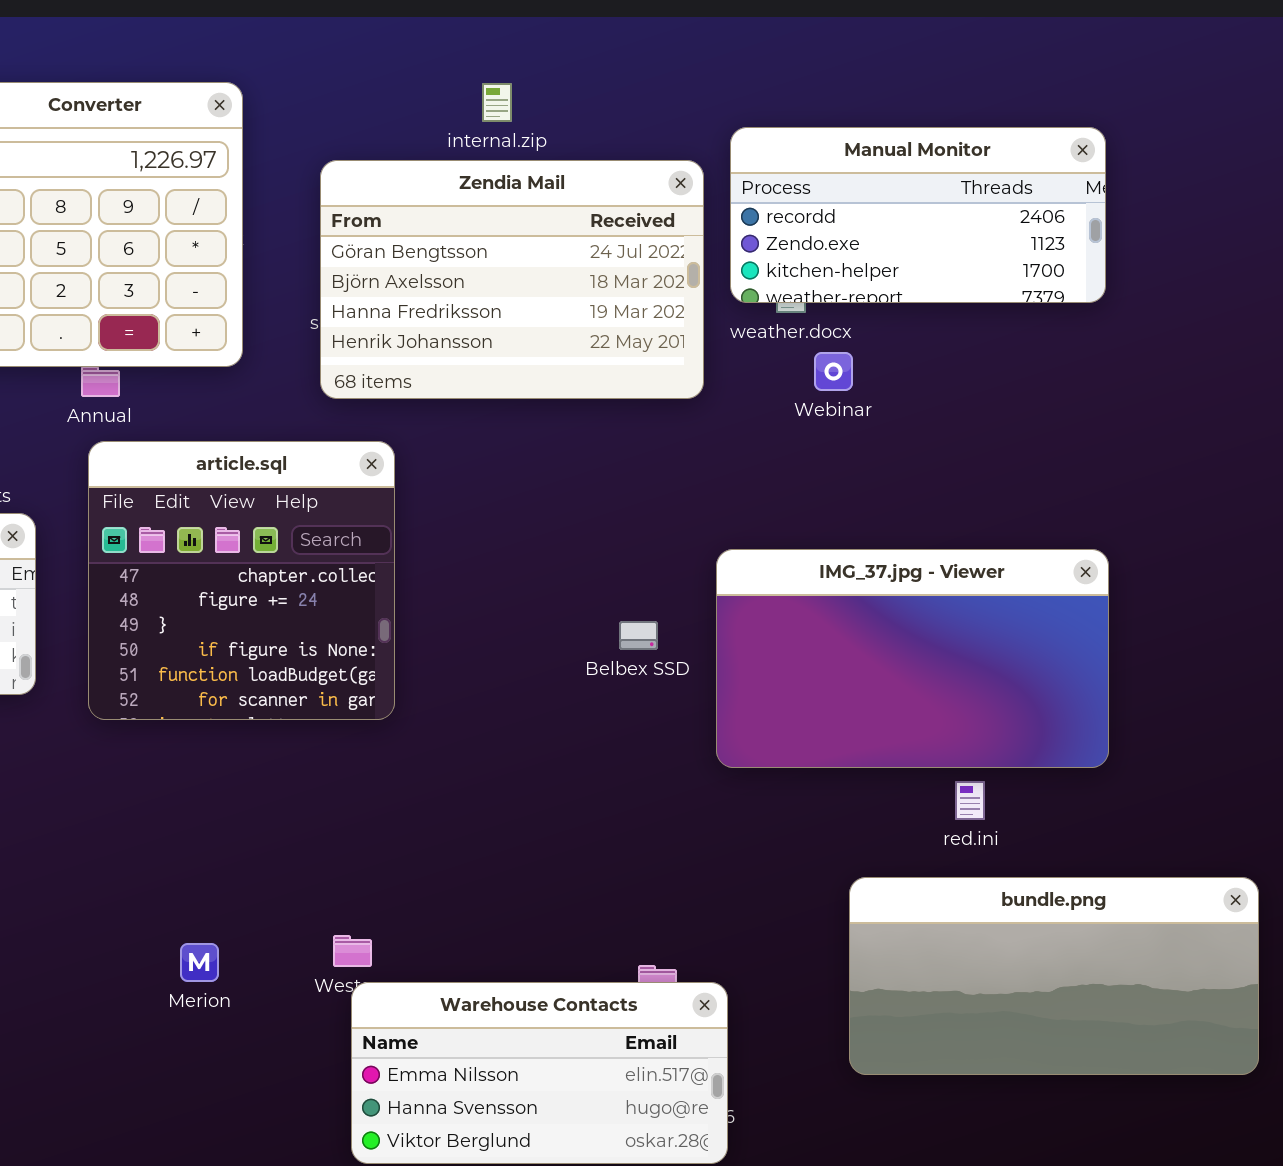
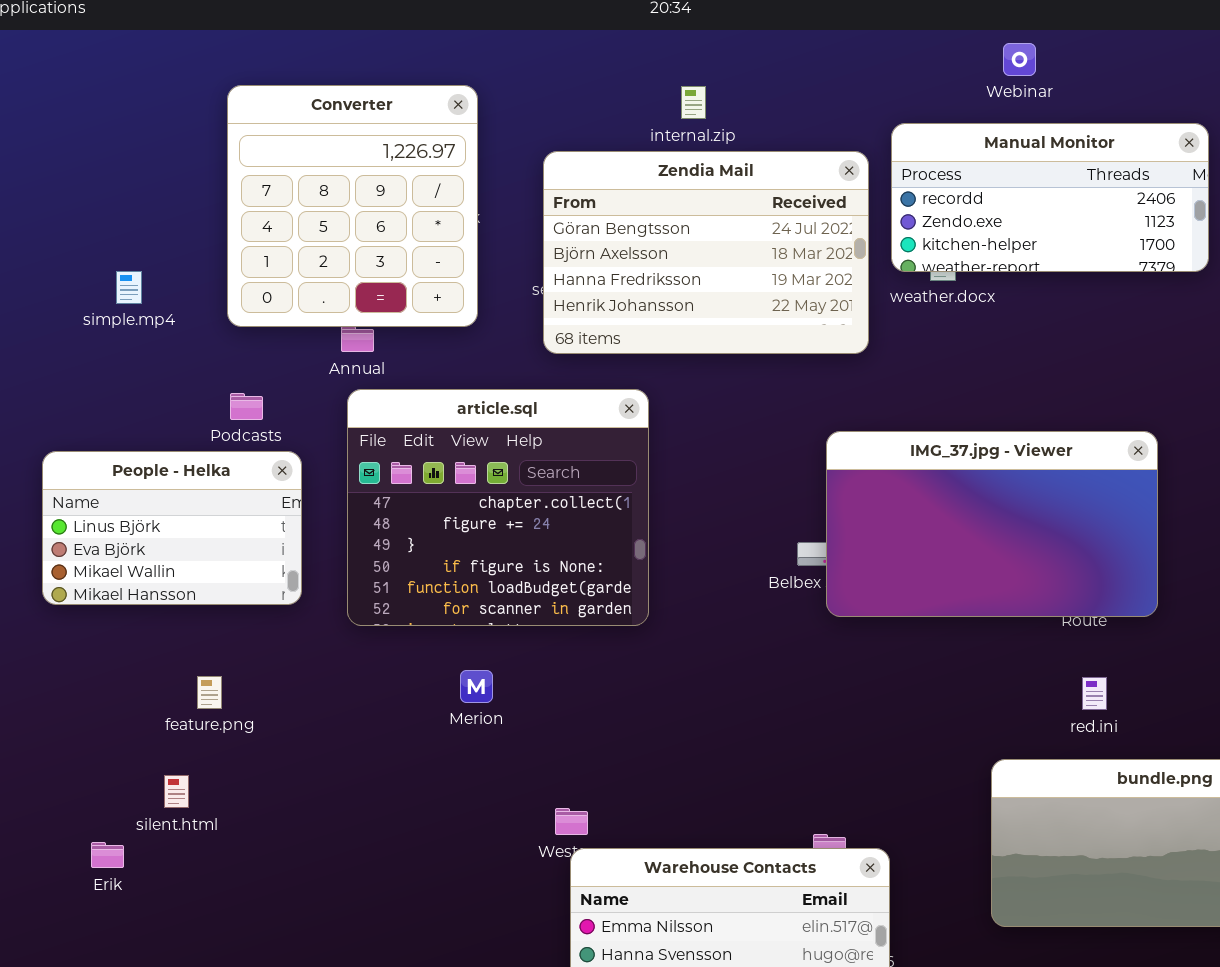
Webinar: [814,352,853,391] -> [1003,43,1036,76], moved
article.sql: [88,441,395,720] -> [347,389,649,626], resized
IMG_37.jpg - Viewer: [716,549,1109,768] -> [826,431,1158,617], moved
Merion: [180,943,219,982] -> [460,670,493,703], moved

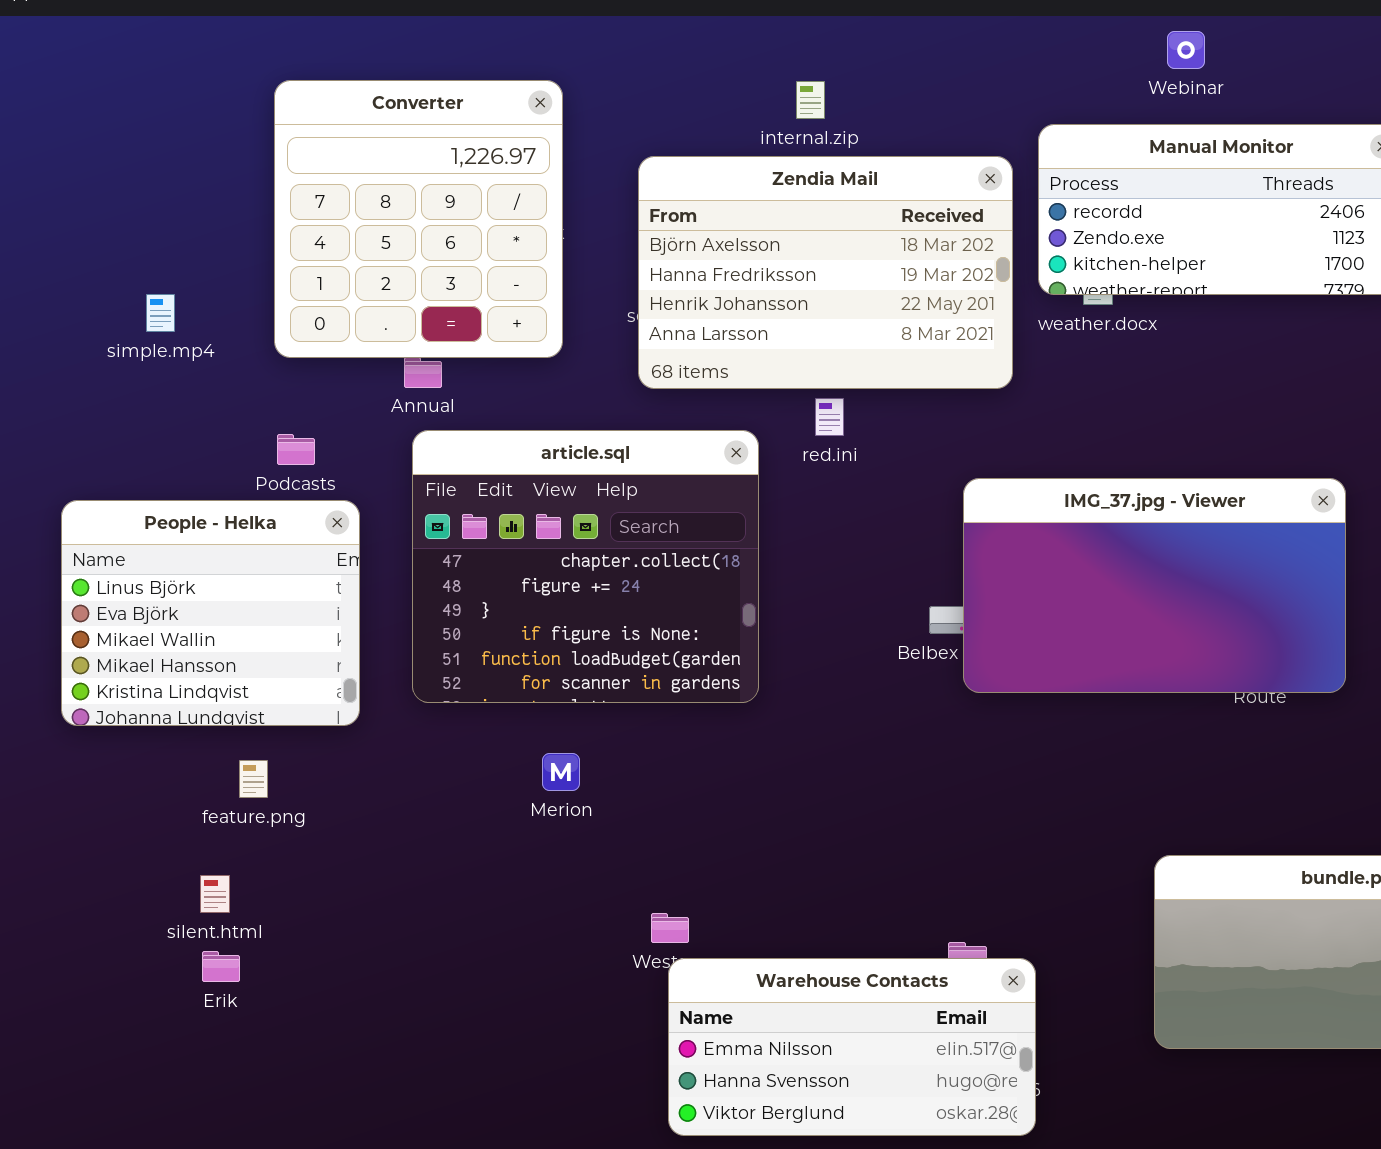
Zendia Mail: [543,151,869,354] -> [638,156,1013,389], scrolled down 1 row
People - Helka: [42,451,302,605] -> [61,500,360,726], resized
red.ini: [1082,677,1107,710] -> [815,398,844,436], moved
Erik: [91,842,124,868] -> [202,951,240,982], moved

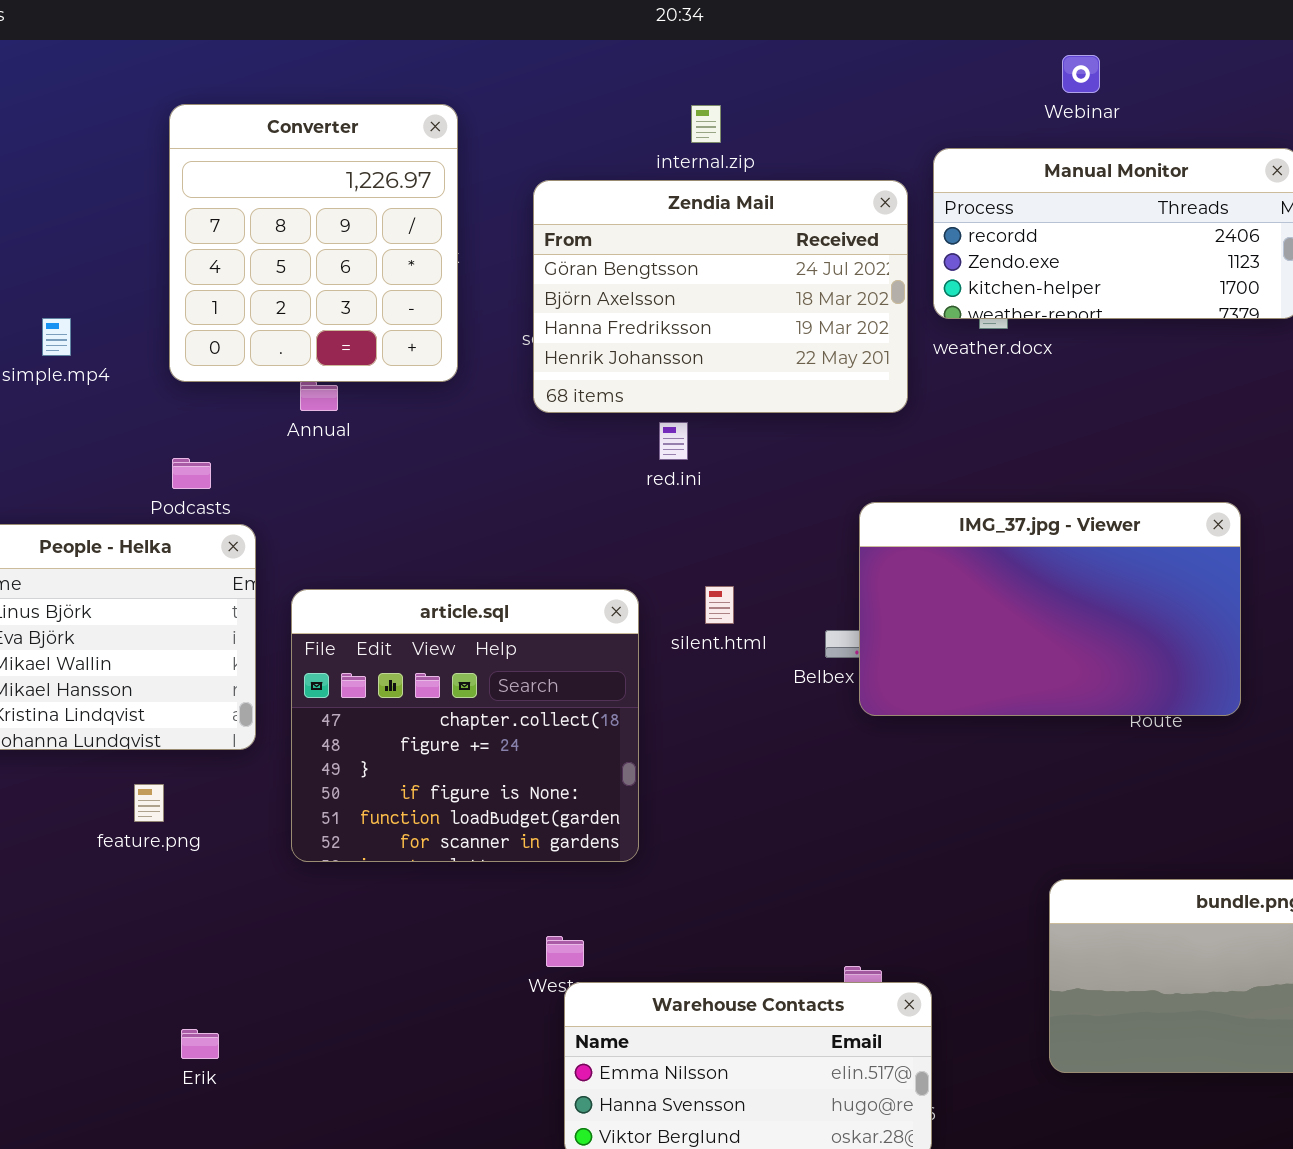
Zendia Mail: [638,156,1013,389] -> [533,180,908,413], scrolled up 1 row
red.ini: [815,398,844,436] -> [659,422,688,460], moved
article.sql: [412,430,759,703] -> [291,589,639,862], moved
silent.html: [200,875,230,913] -> [705,586,734,624], moved
Erik: [202,951,240,982] -> [181,1029,219,1059], moved

